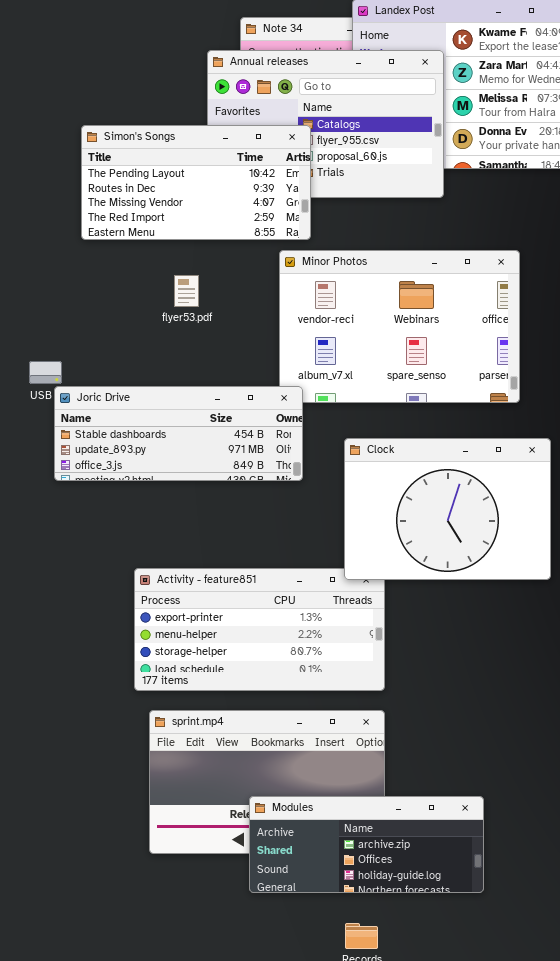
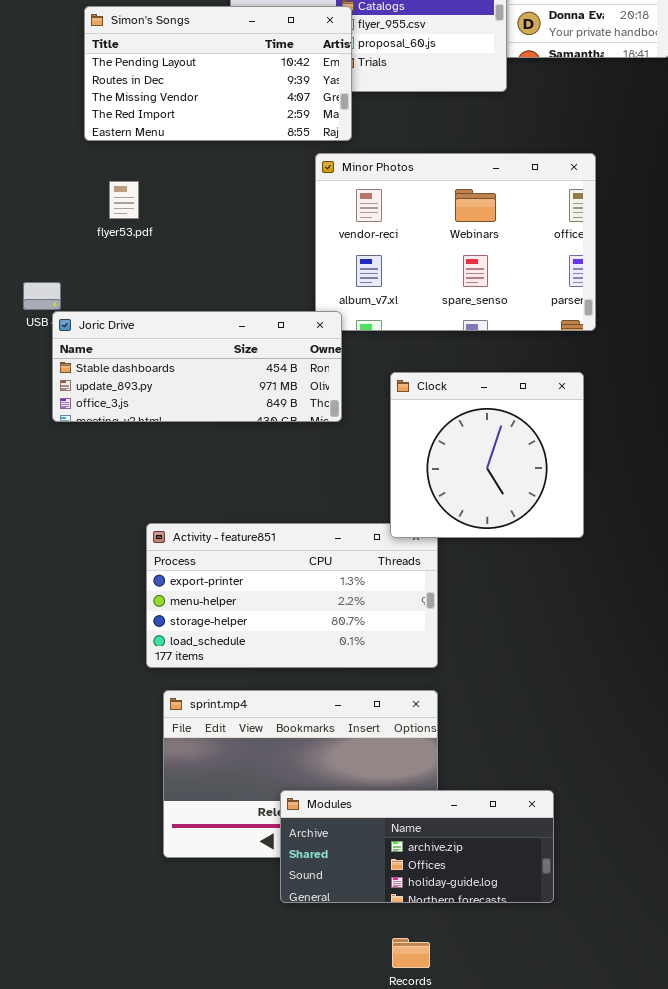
flyer53.pdf: [174,275,199,307] -> [109,181,139,219], moved
Clock: [344,438,551,580] -> [390,372,584,538], resized

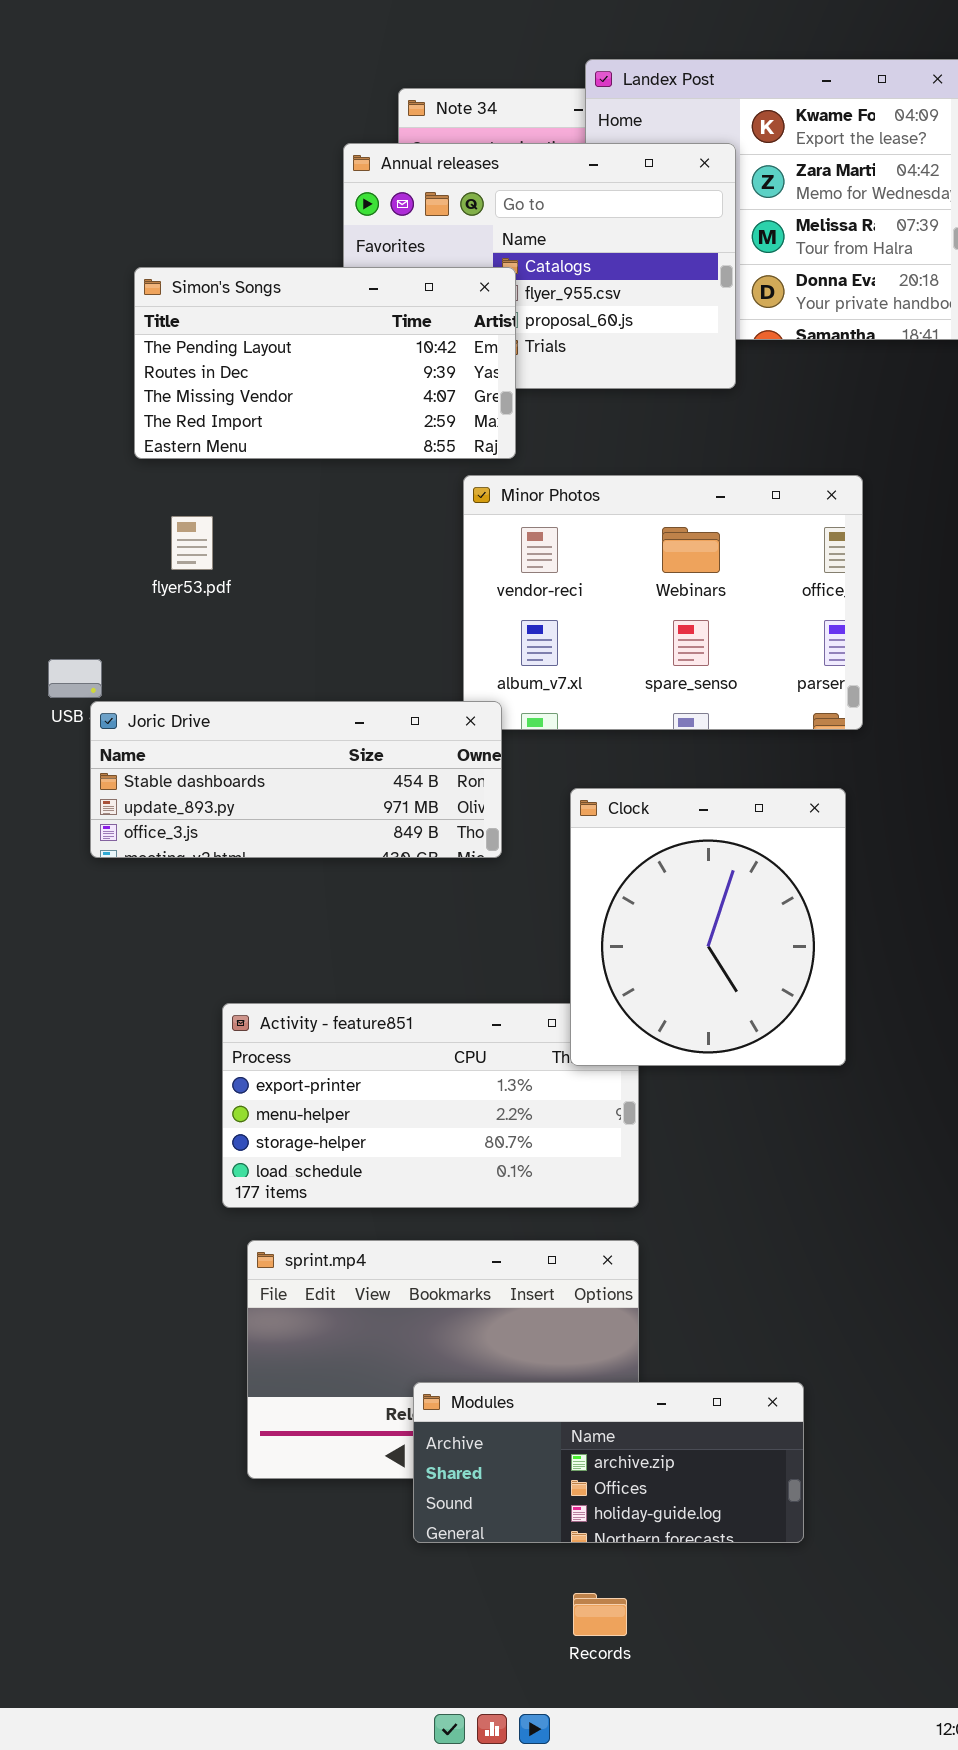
Clock: [390,372,584,538] -> [570,788,846,1066], resized

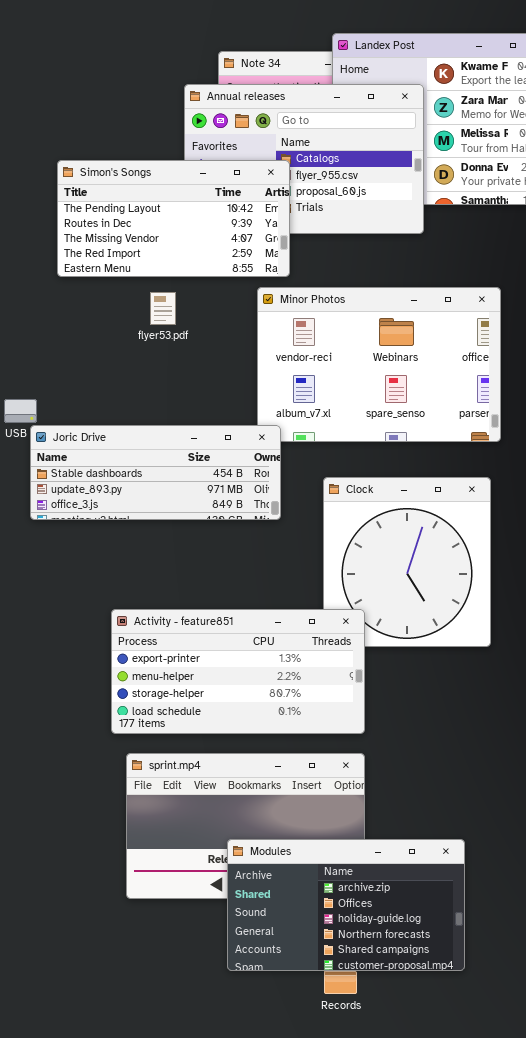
flyer53.pdf: [171,516,213,570] -> [150,292,176,325], moved
Activity - feature851: [222,1003,639,1208] -> [111,609,365,734], raised
Modules: [413,1382,804,1543] -> [227,839,465,971], resized

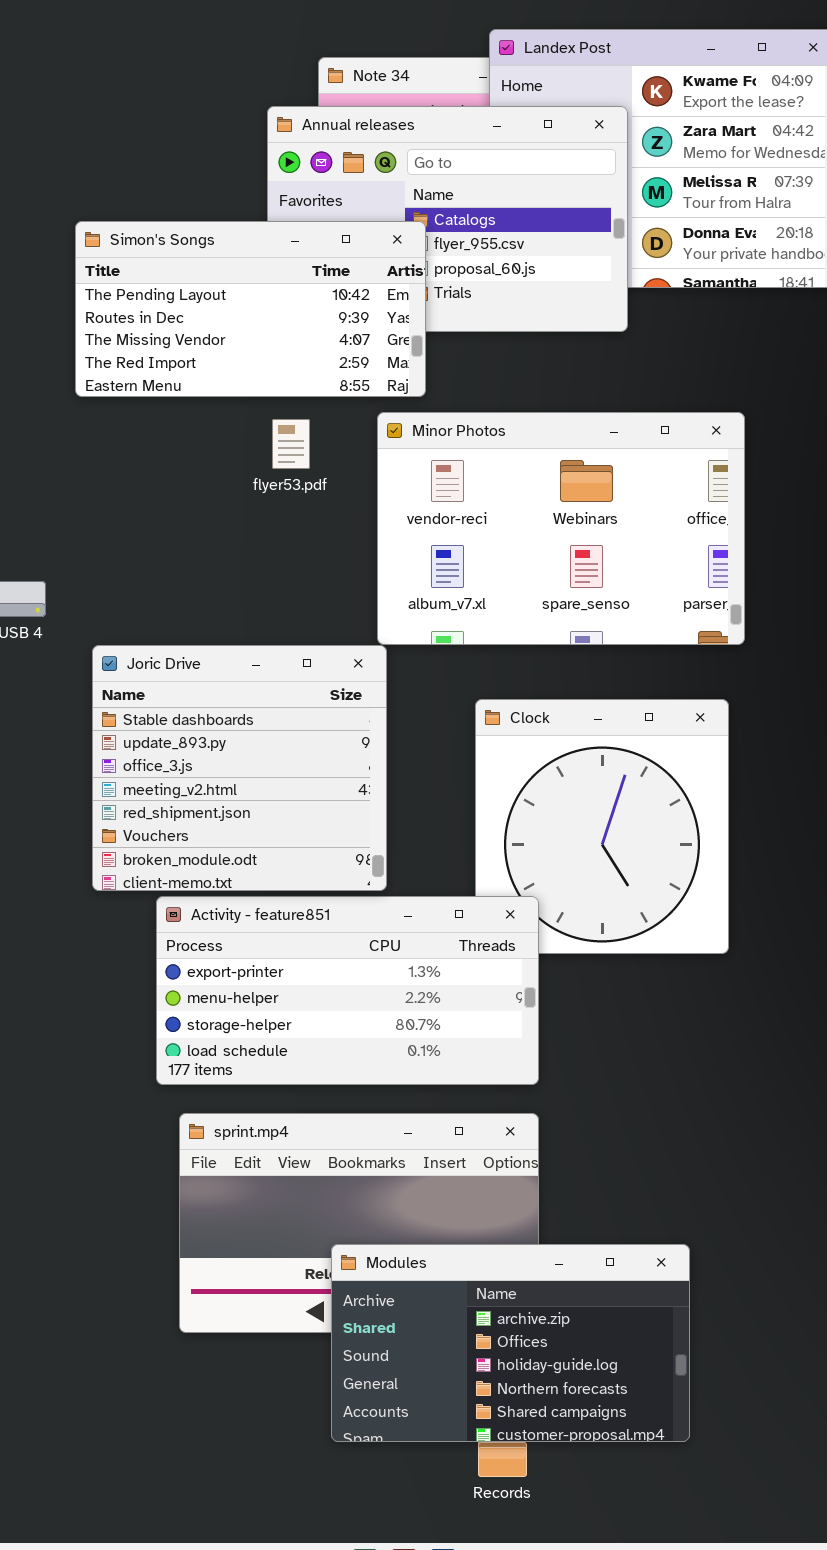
flyer53.pdf: [150,292,176,325] -> [272,419,310,469], moved
Joric Drive: [30,425,281,520] -> [92,645,387,891], moved, resized

